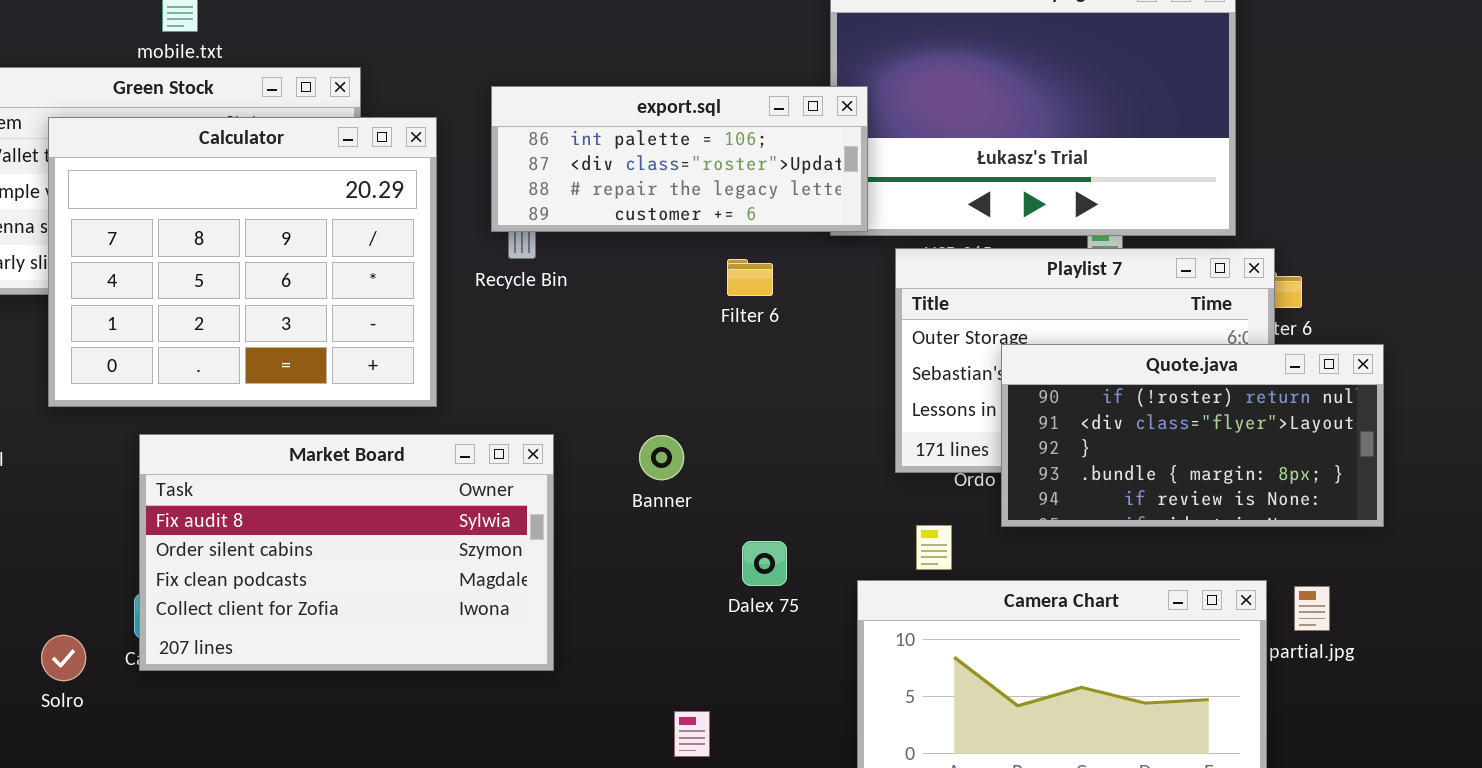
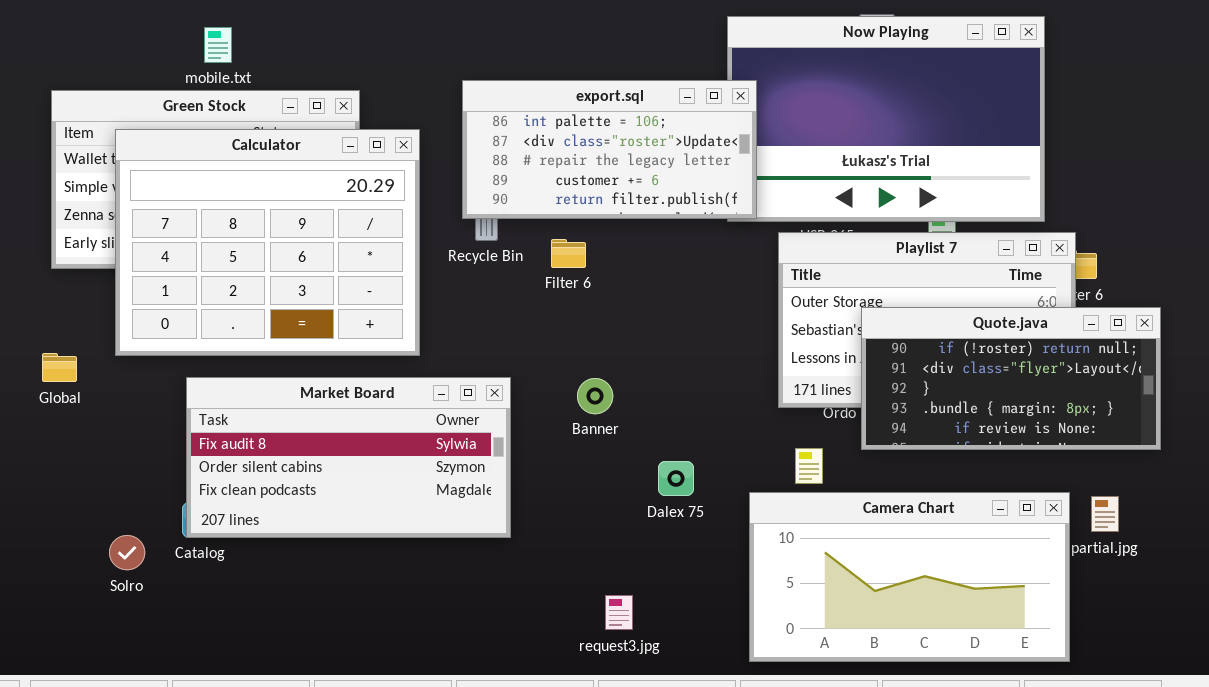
export.sql: [491,86,868,232] -> [462,80,757,219], resized
Filter 6: [727,259,773,296] -> [551,239,586,268], moved
Market Board: [139,434,554,671] -> [186,377,511,538], resized

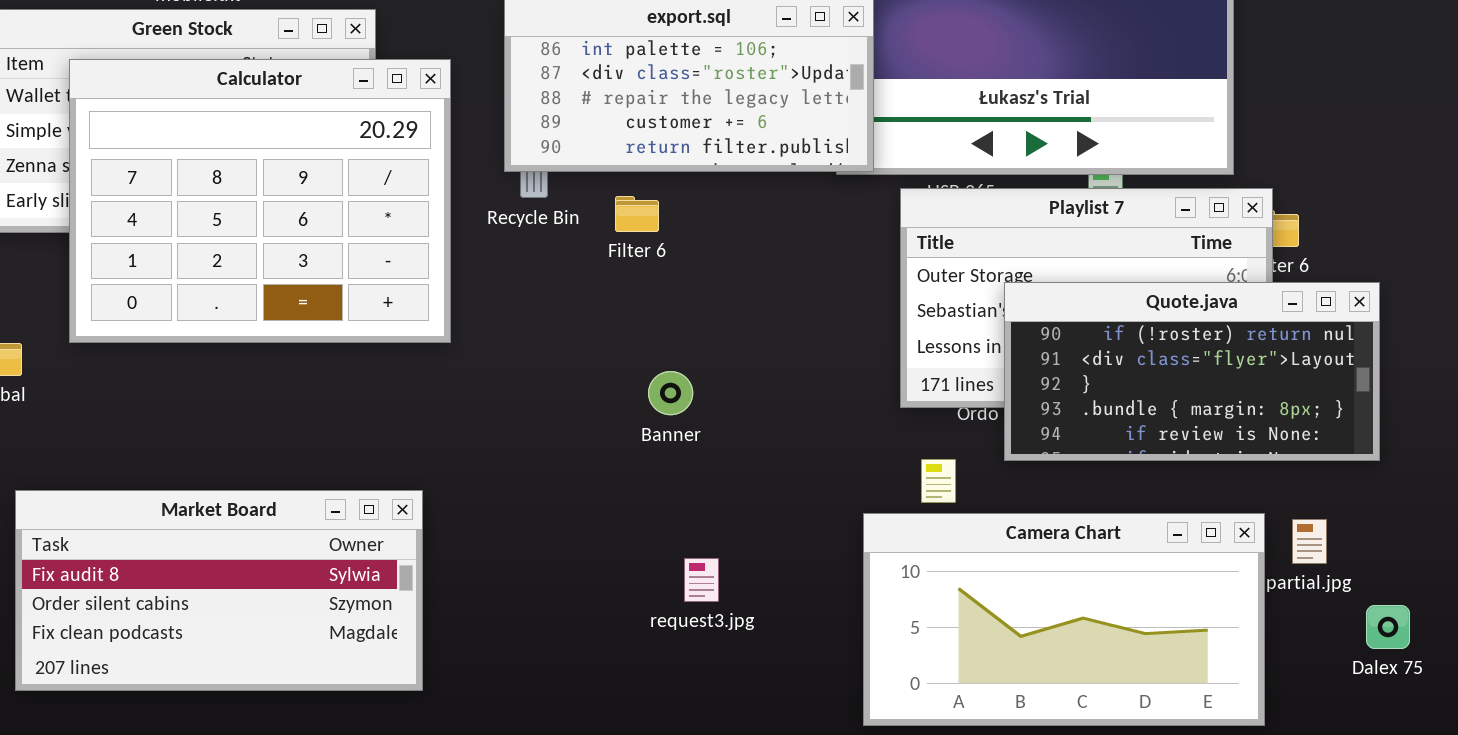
Market Board: [186,377,511,538] -> [15,490,423,691], moved
Dalex 75: [658,461,694,496] -> [1366,605,1410,649], moved
request3.jpg: [605,595,633,630] -> [684,558,719,602], moved

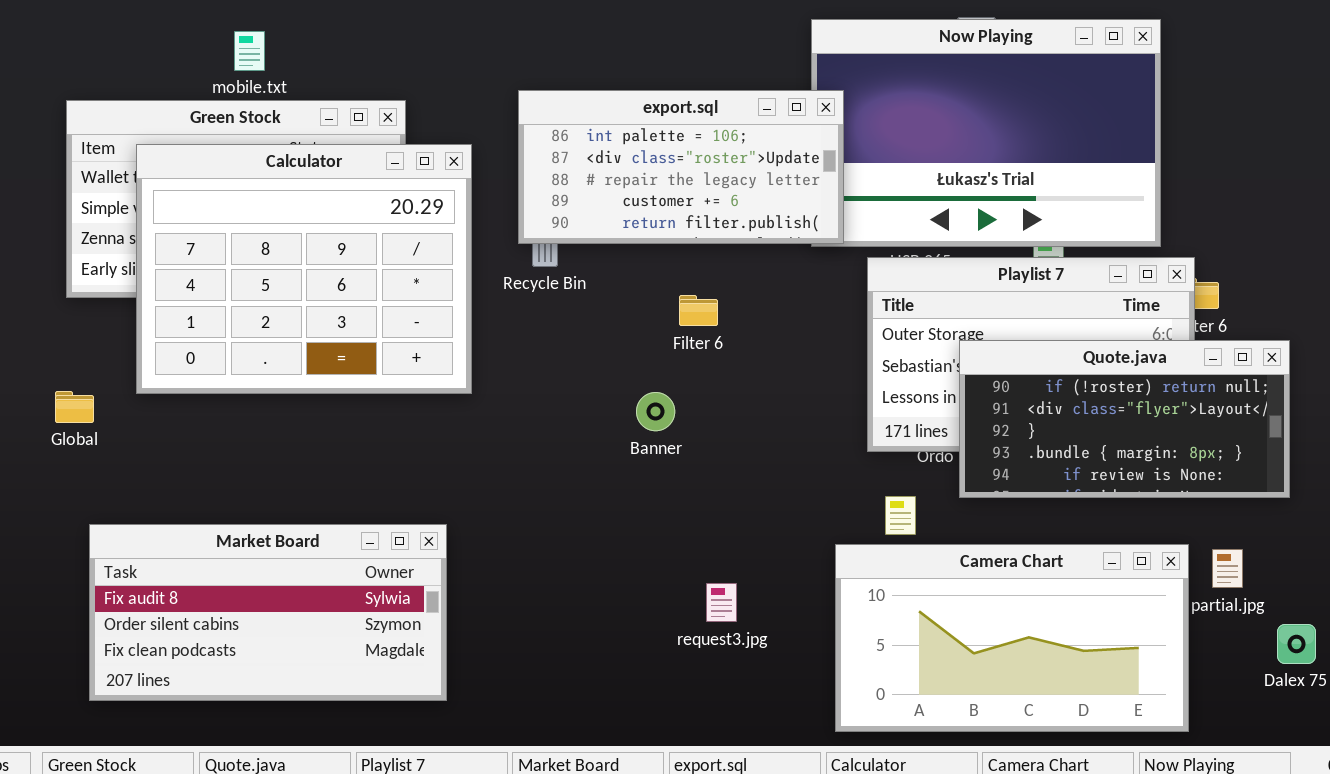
Filter 6: [615,196,659,232] -> [679,295,718,326], moved
Banner: [648,371,693,415] -> [636,392,675,431], moved
request3.jpg: [684,558,719,602] -> [706,583,737,622], moved

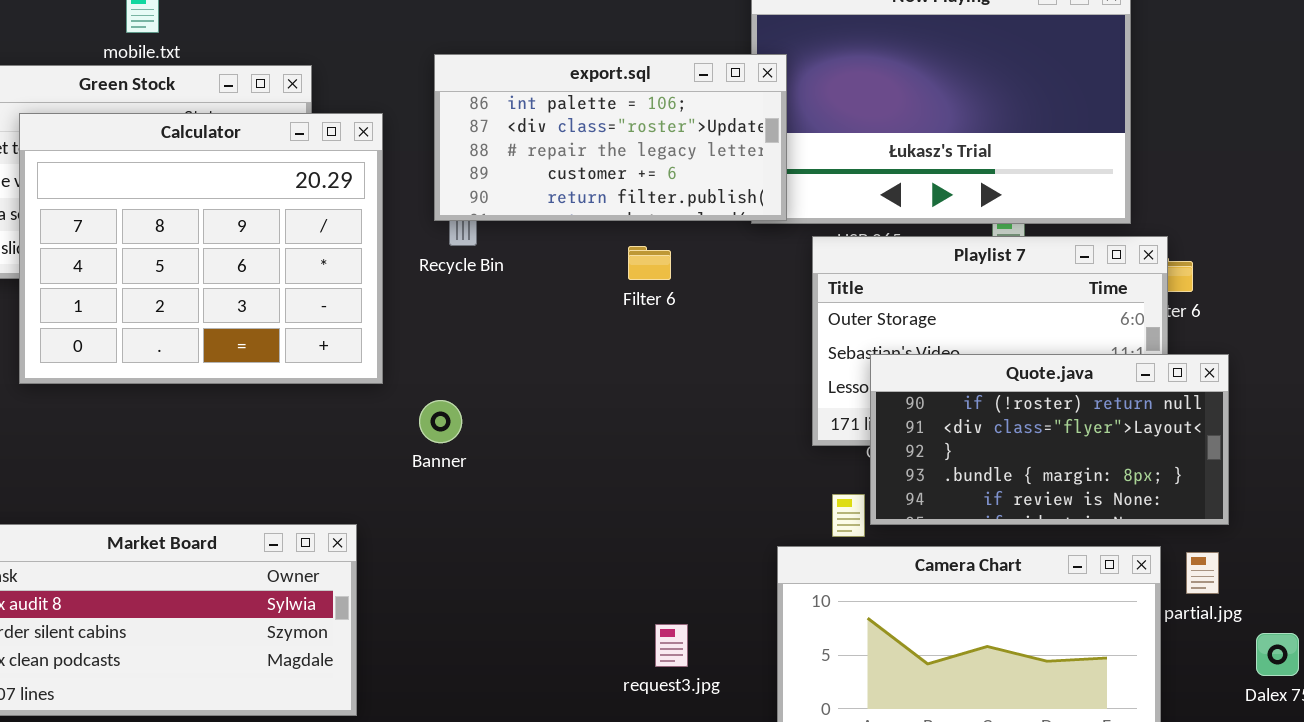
Filter 6: [679,295,718,326] -> [628,246,671,280], moved
Quote.java: [959,340,1290,498] -> [870,354,1229,525], moved
Banner: [636,392,675,431] -> [419,400,462,443], moved
request3.jpg: [706,583,737,622] -> [655,624,688,667], moved

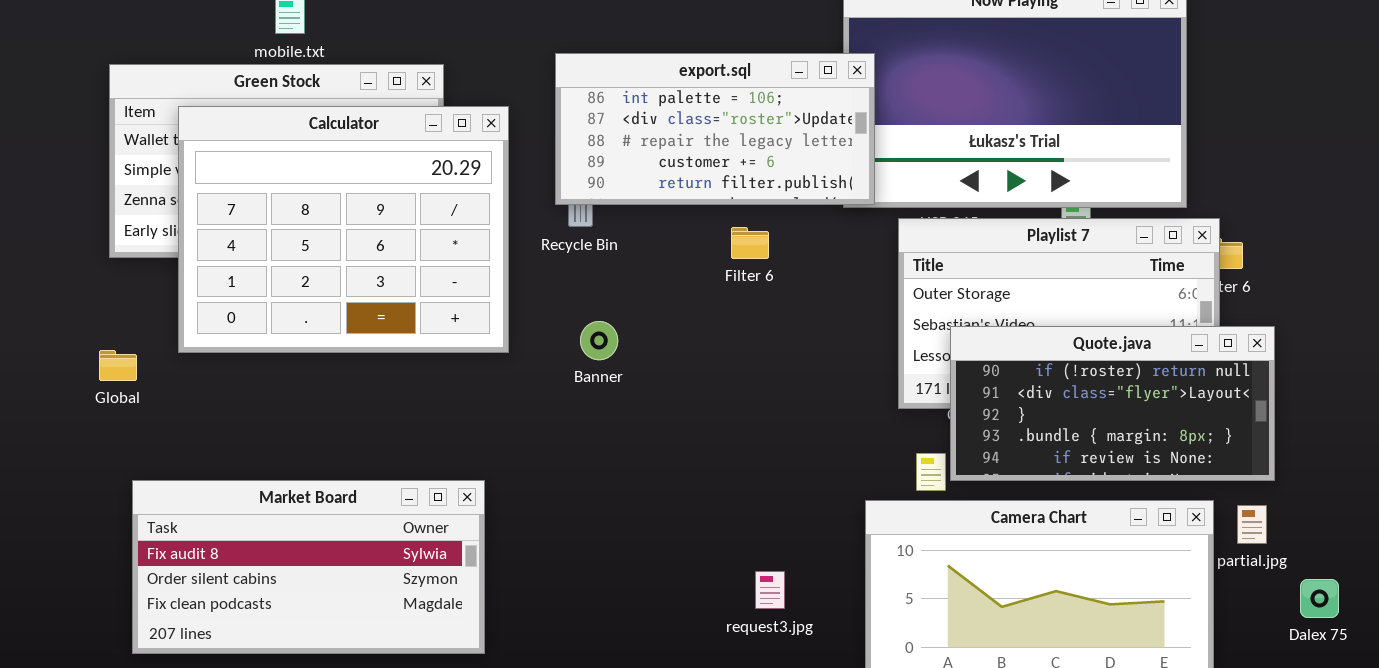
Banner: [419,400,462,443] -> [580,321,618,360], moved

